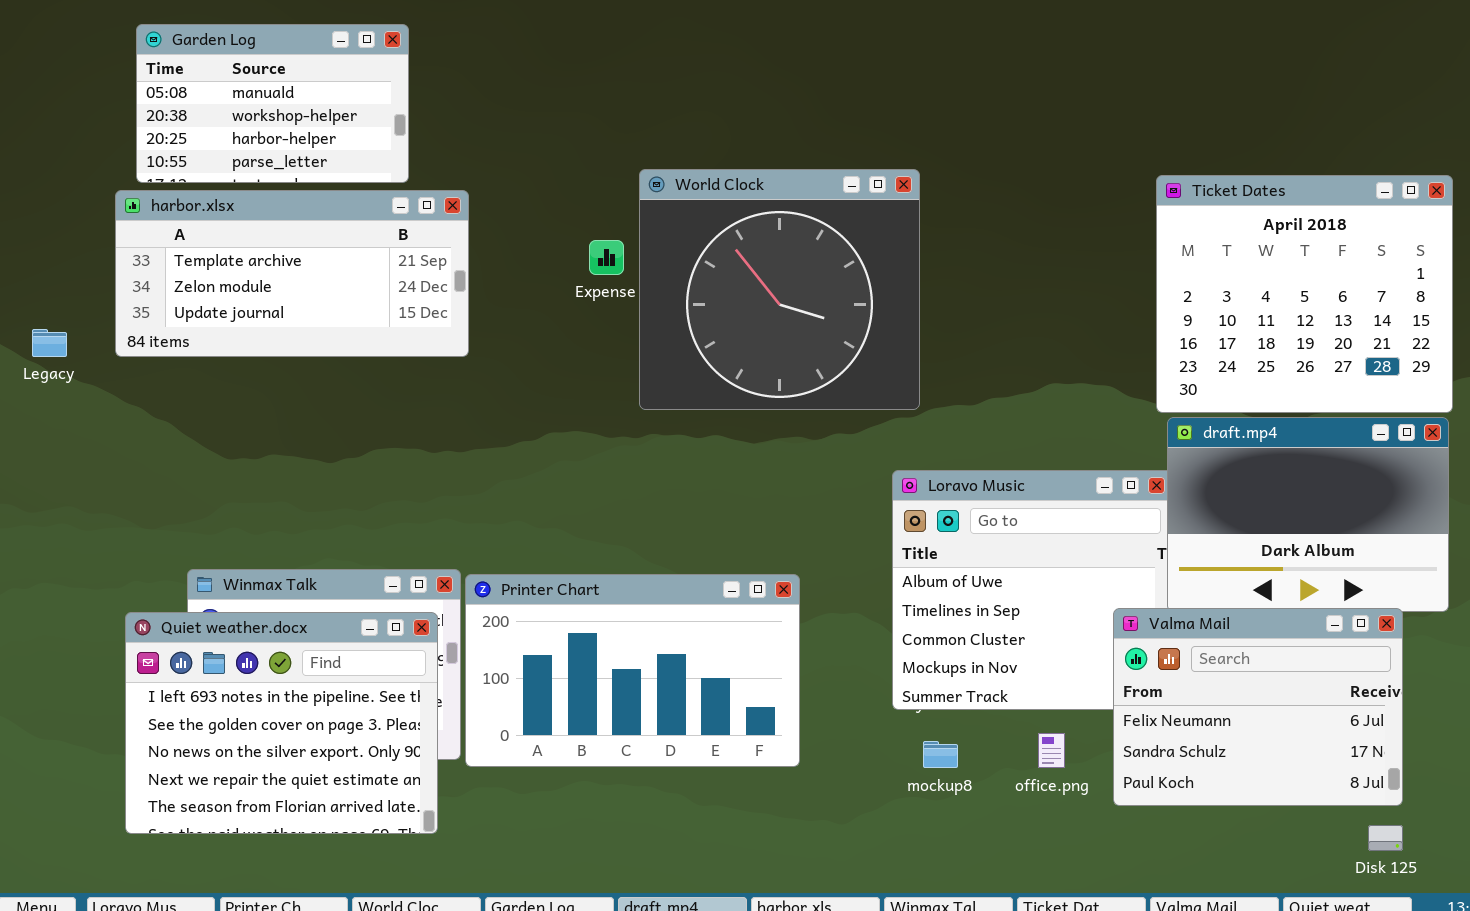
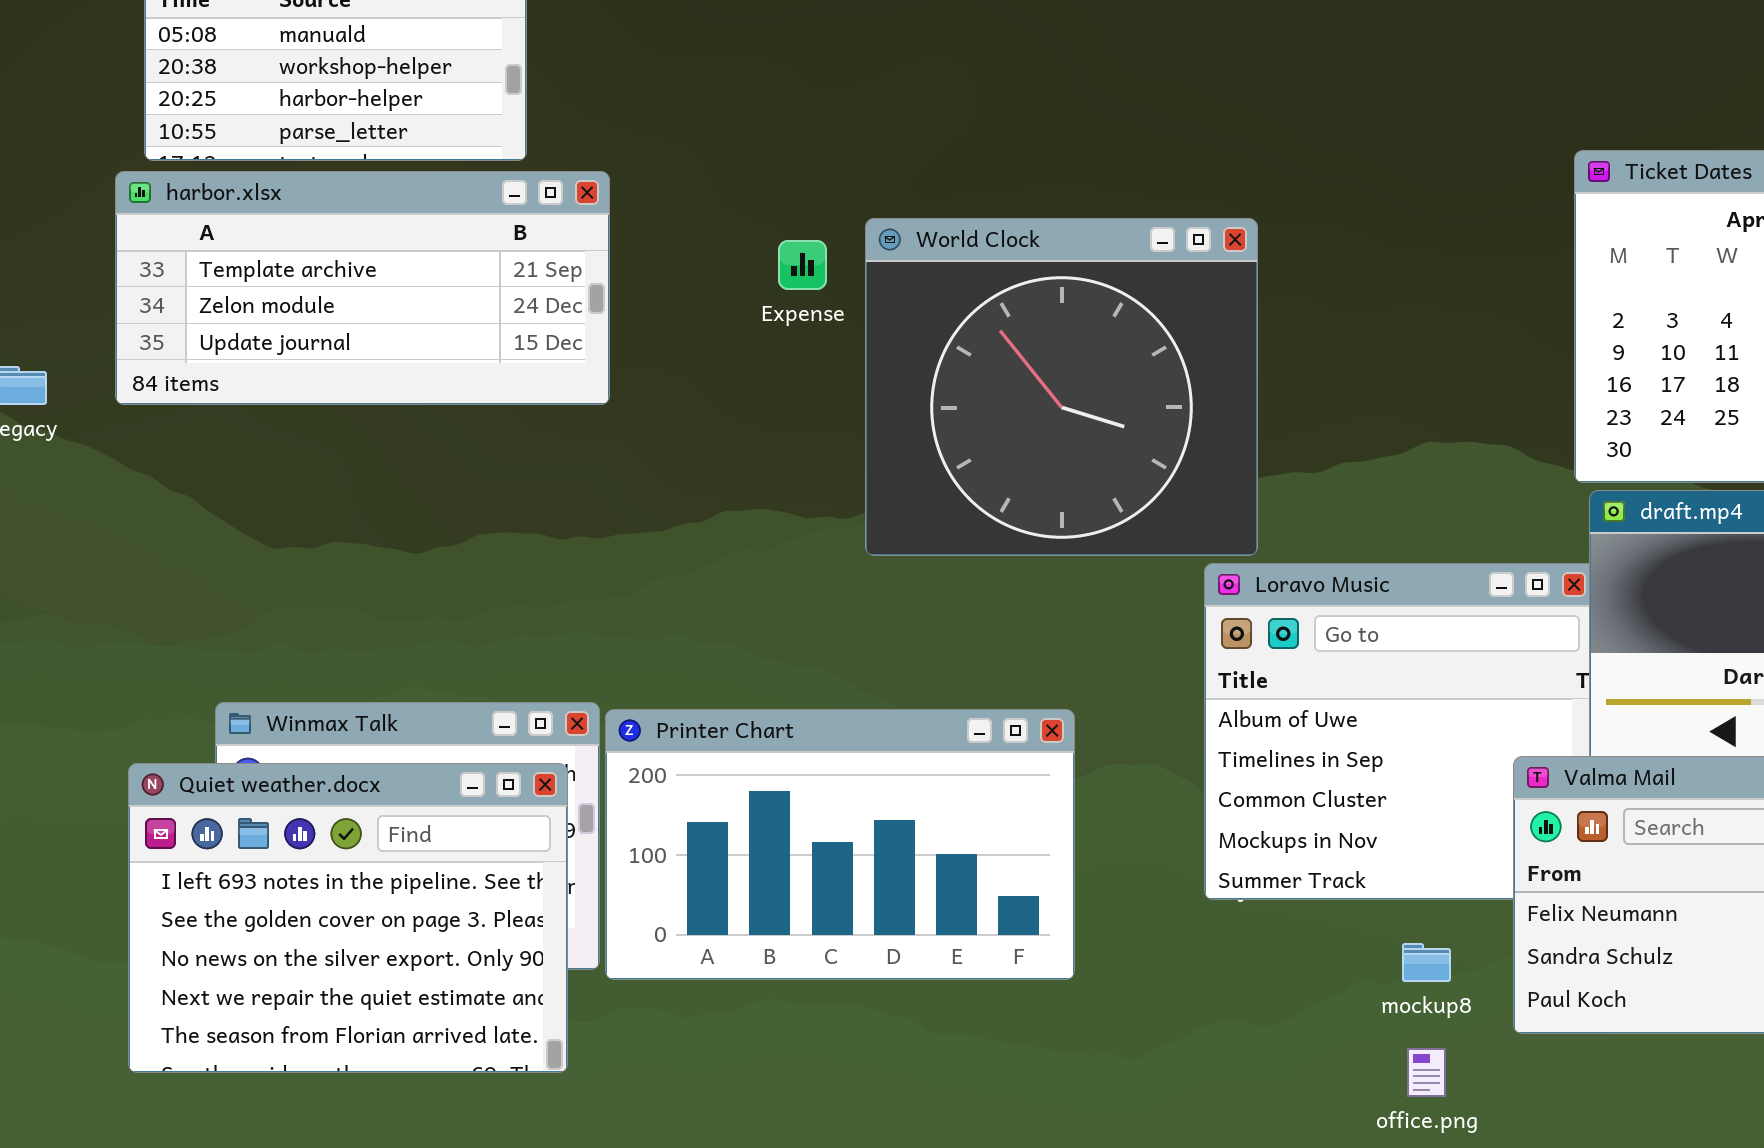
World Clock: [639,169,920,410] -> [865,218,1258,556], moved
office.png: [1038,733,1065,768] -> [1407,1048,1446,1097], moved
mockup8: [923,741,958,768] -> [1402,943,1451,982], moved

